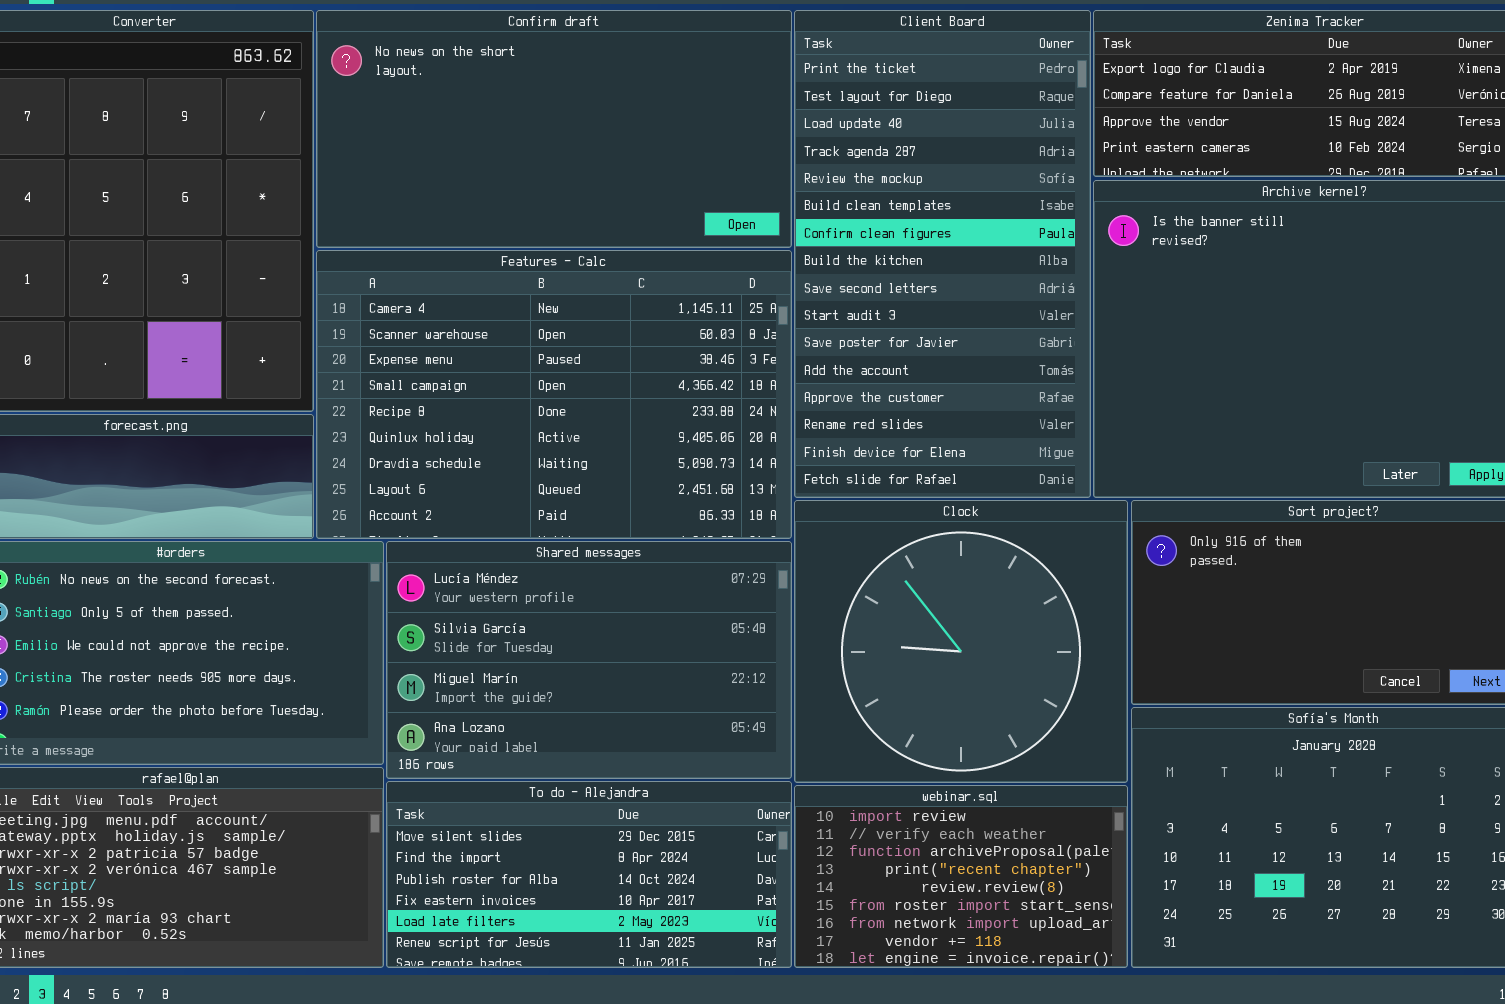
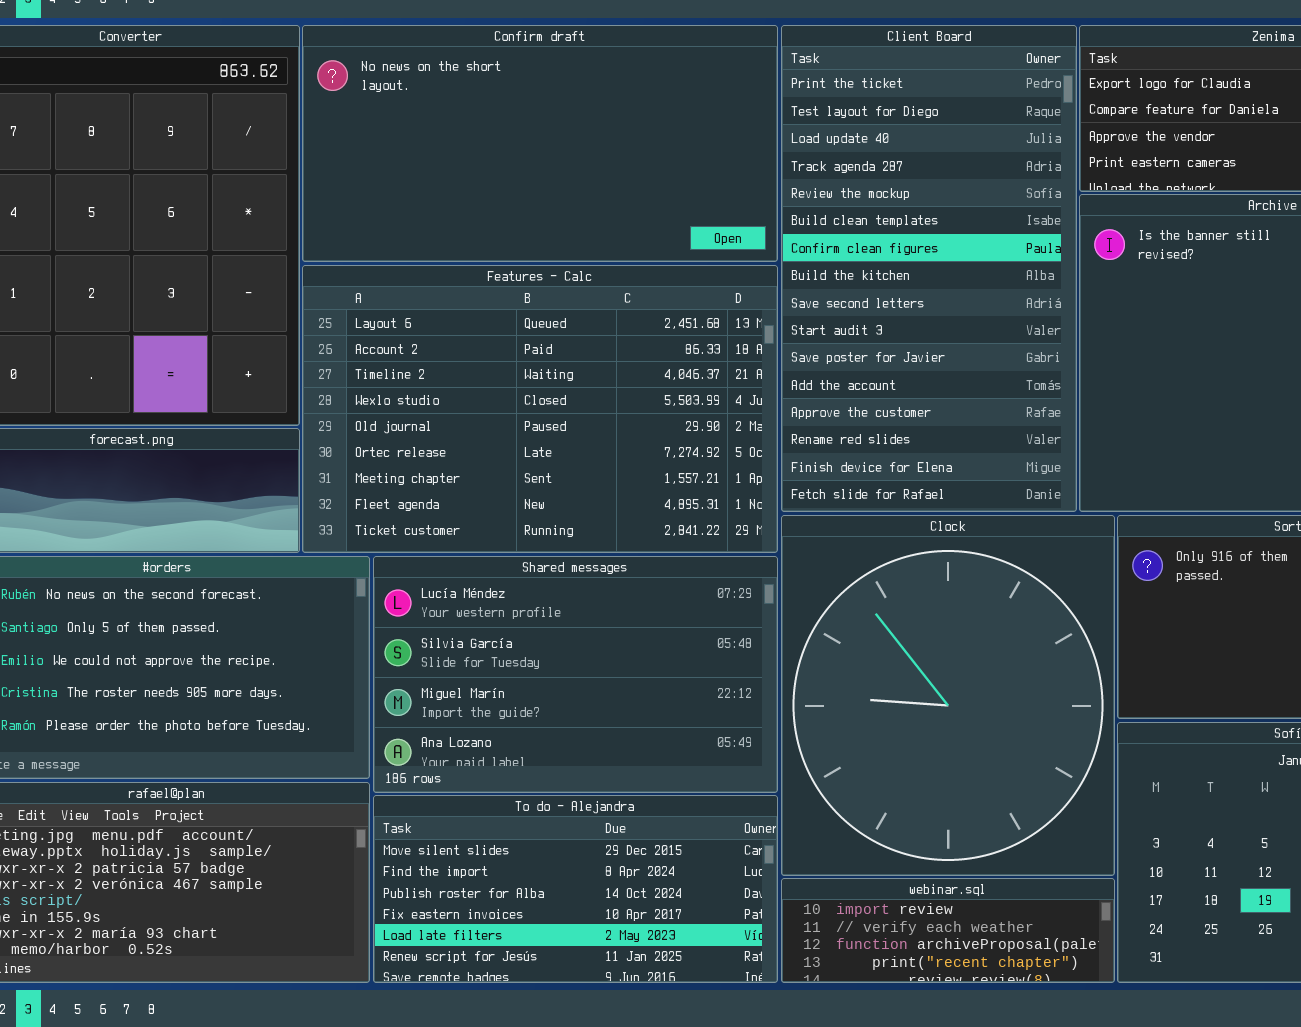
Features - Calc: [316,250,792,539] -> [302,265,778,553], scrolled down 7 rows
Clock: [794,500,1128,783] -> [781,515,1115,876], resized
webinar.sql: [794,785,1128,968] -> [781,878,1115,983], resized

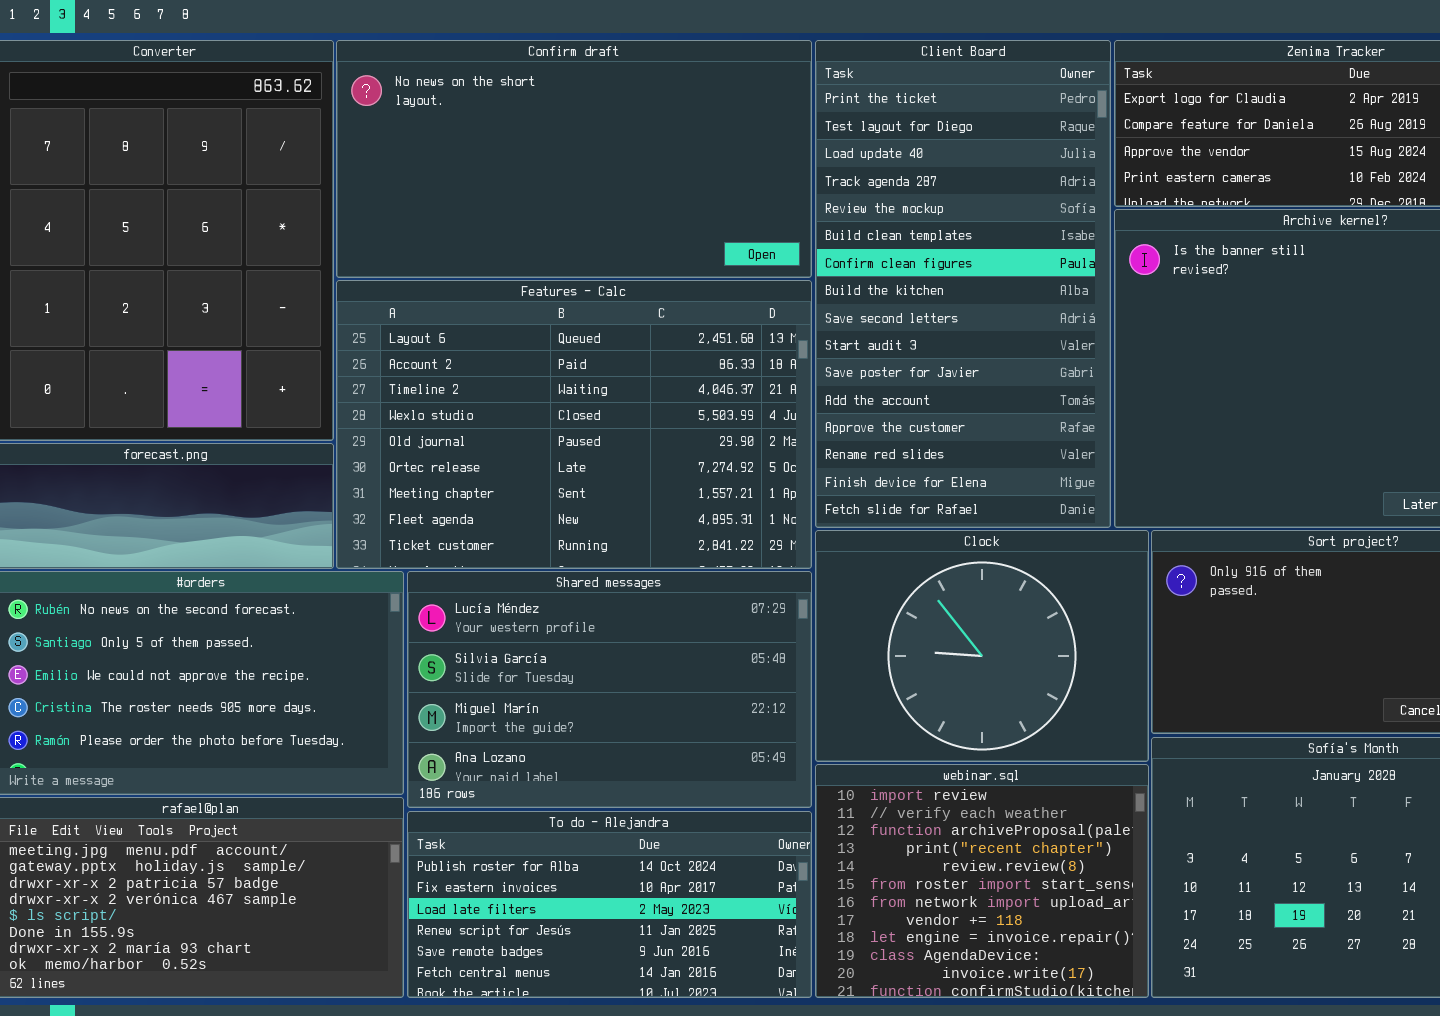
Clock: [781,515,1115,876] -> [815,530,1149,762], resized
To do - Alejandra: [373,795,778,983] -> [407,811,812,998], scrolled down 2 rows
webinar.sql: [781,878,1115,983] -> [815,764,1149,998], resized

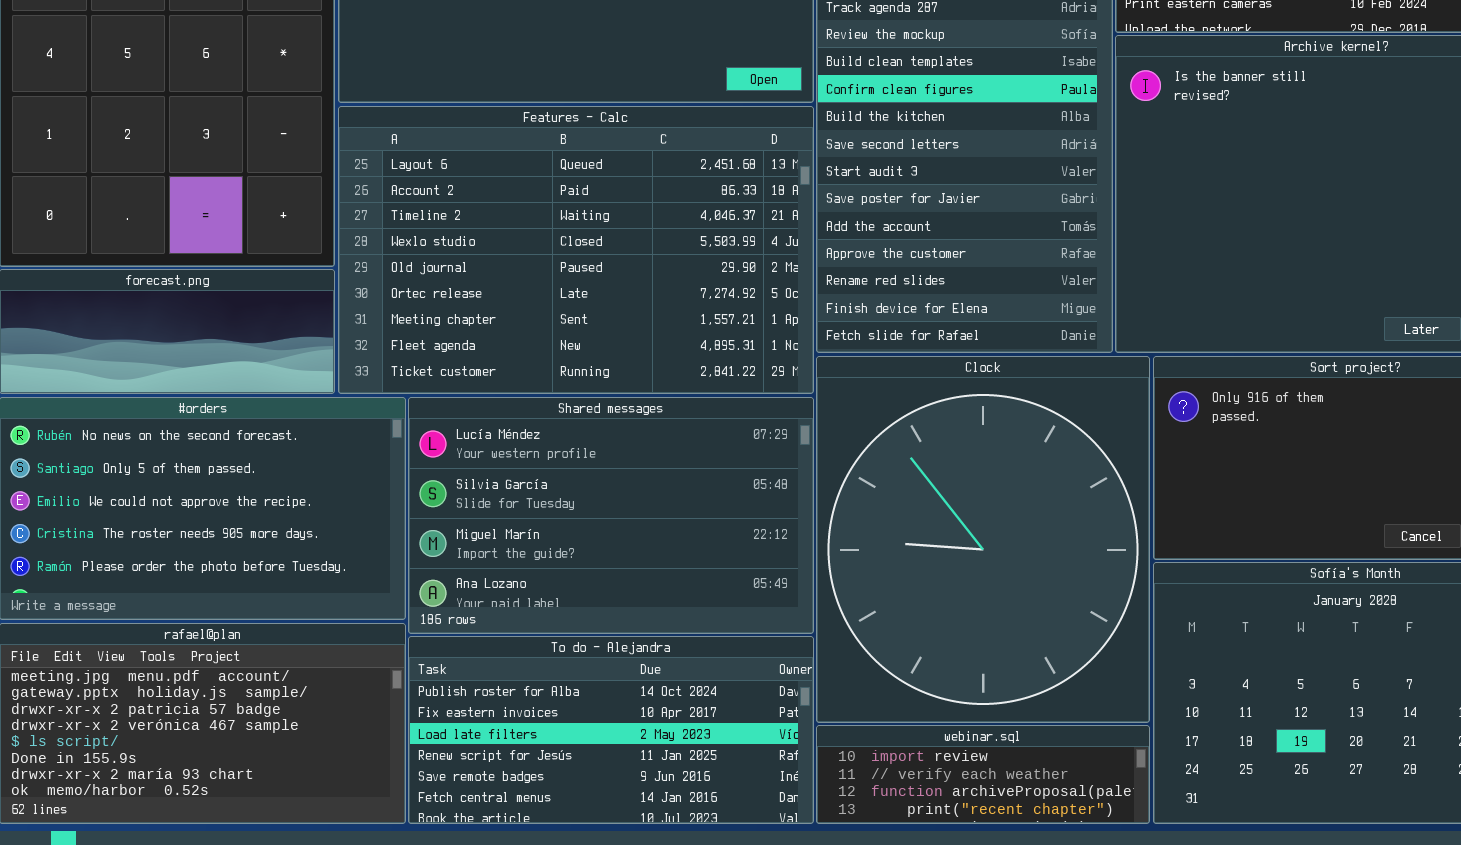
Clock: [815,530,1149,762] -> [816,356,1150,723], resized
webinar.sql: [815,764,1149,998] -> [816,725,1150,824], resized

